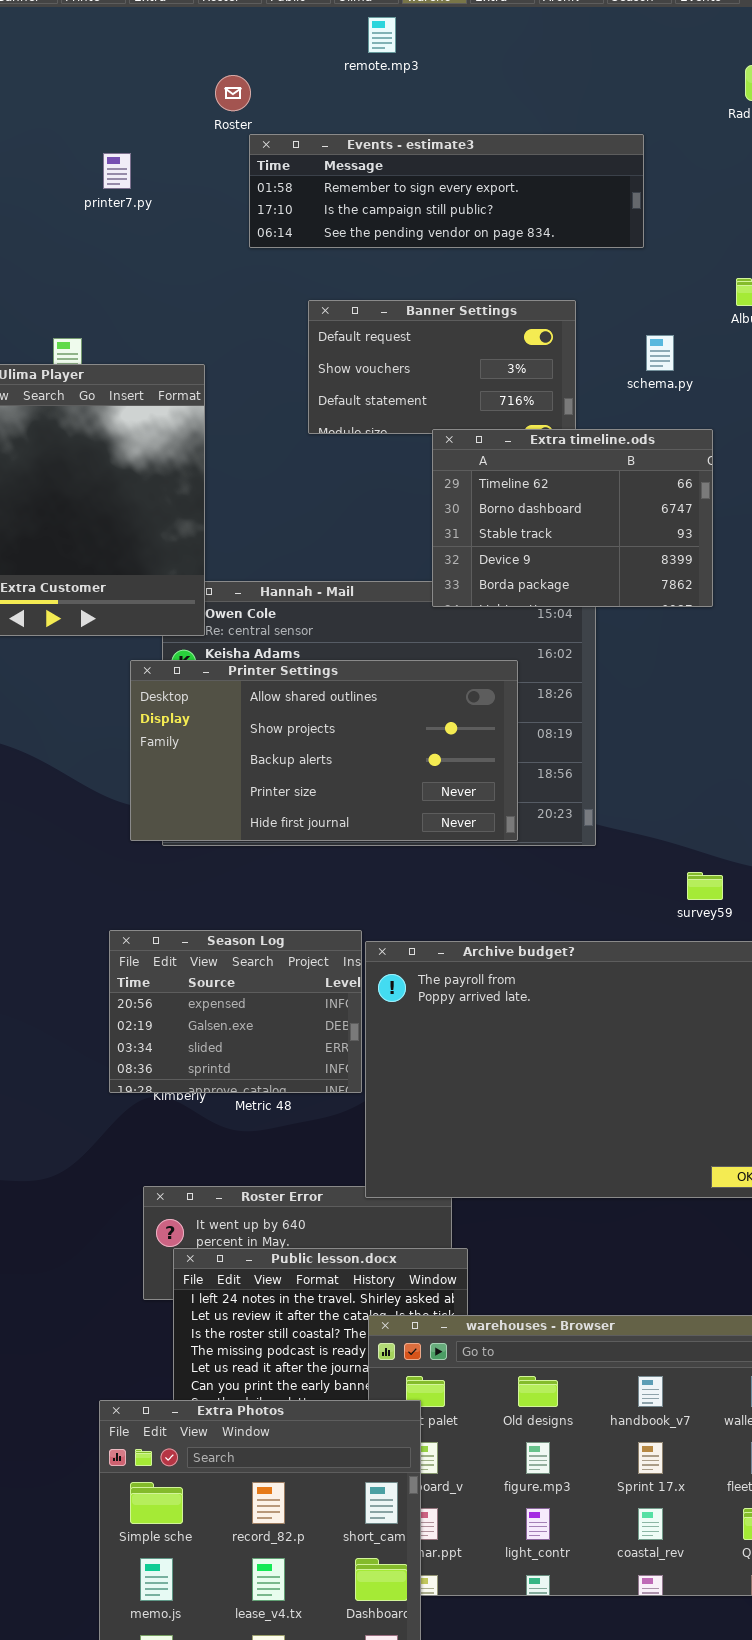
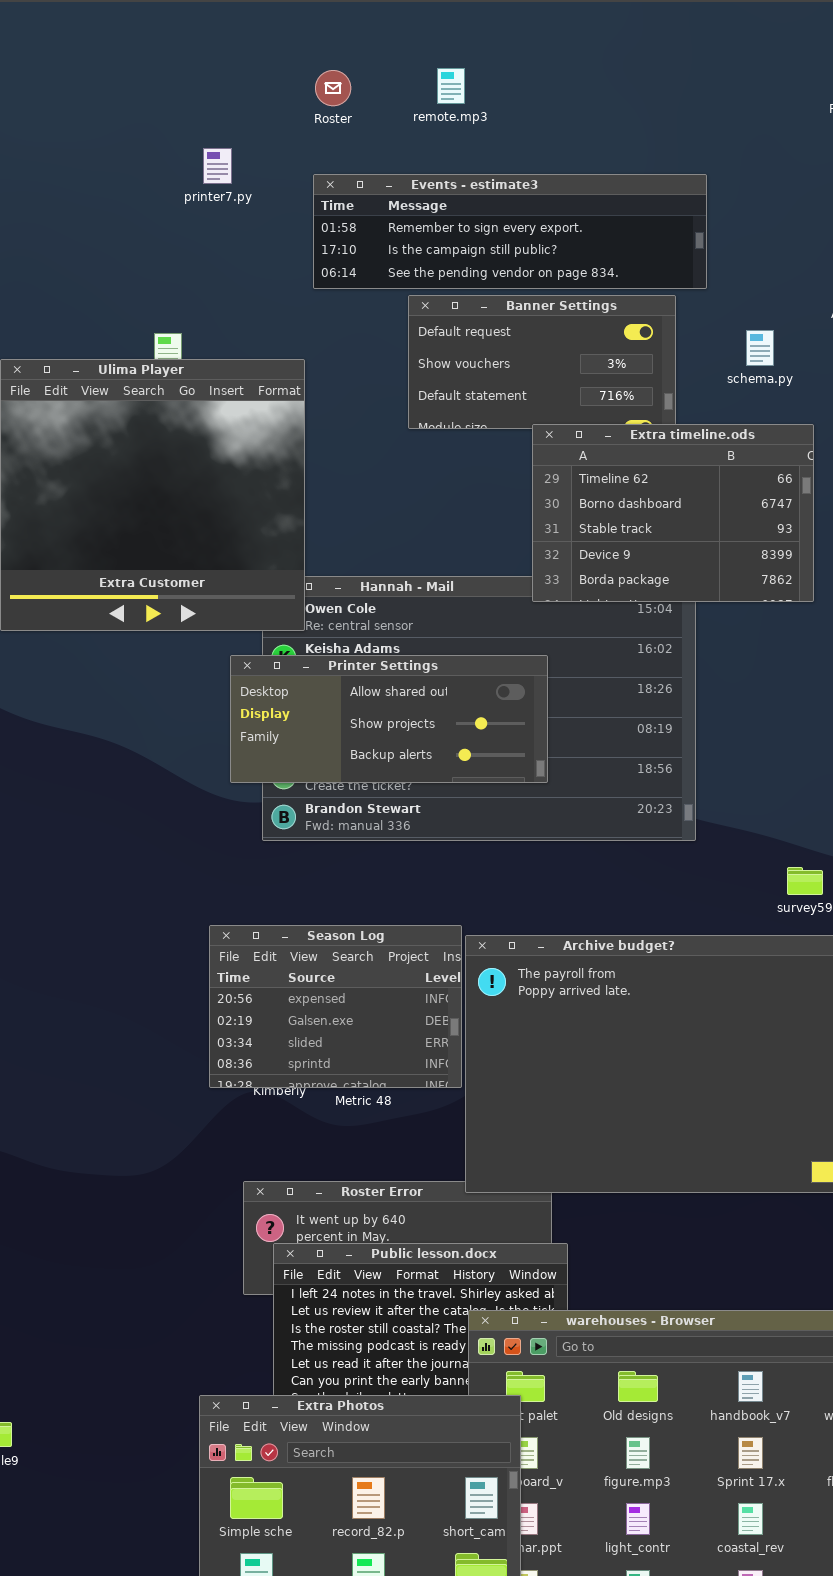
remote.mp3: [368,17,396,53] -> [437,68,465,104], moved
Events - estimate3: [249,134,644,248] -> [313,174,707,289], moved
Printer Settings: [130,660,518,841] -> [230,655,548,783], resized

